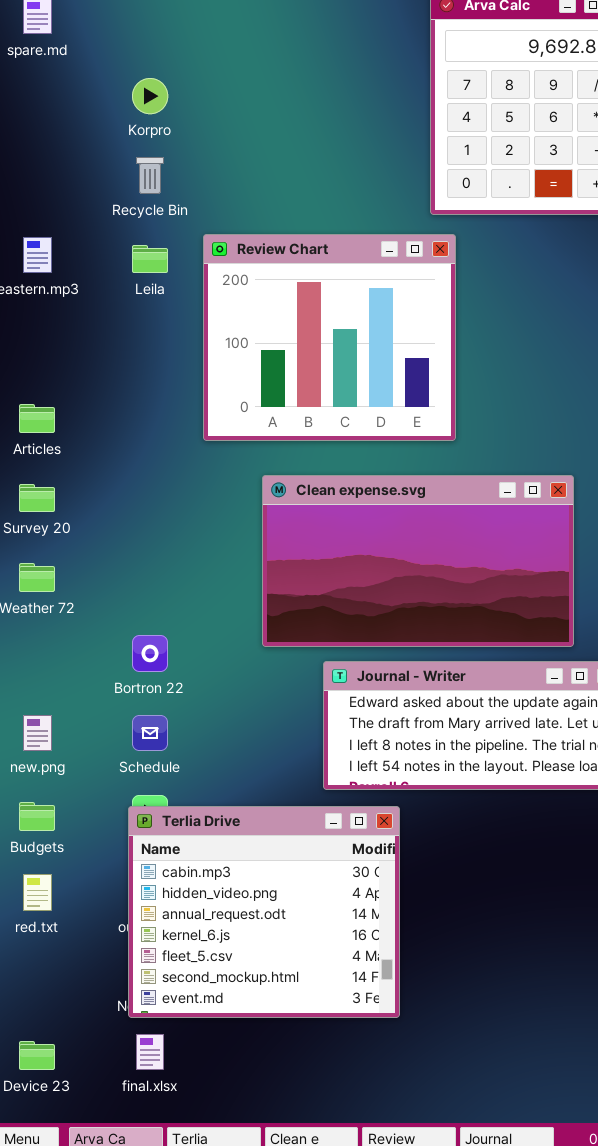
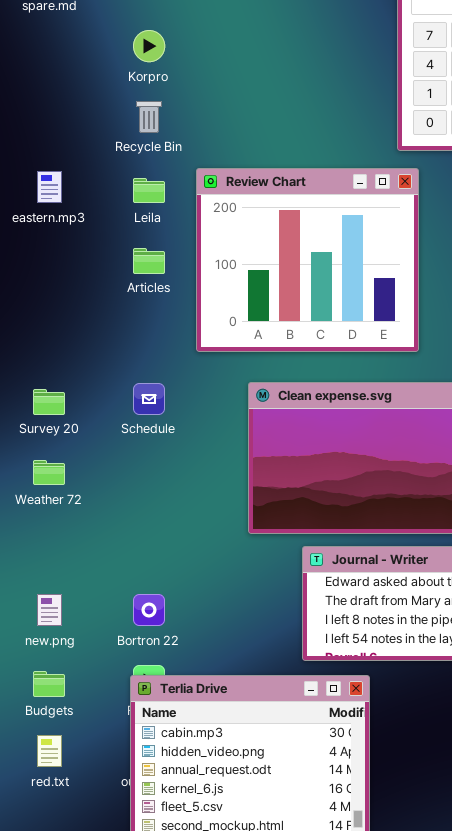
Articles: [19,404,55,433] -> [133,248,165,274], moved
Bortron 22: [132,635,168,672] -> [133,594,165,626], moved
Schedule: [132,715,168,751] -> [133,383,165,415], moved

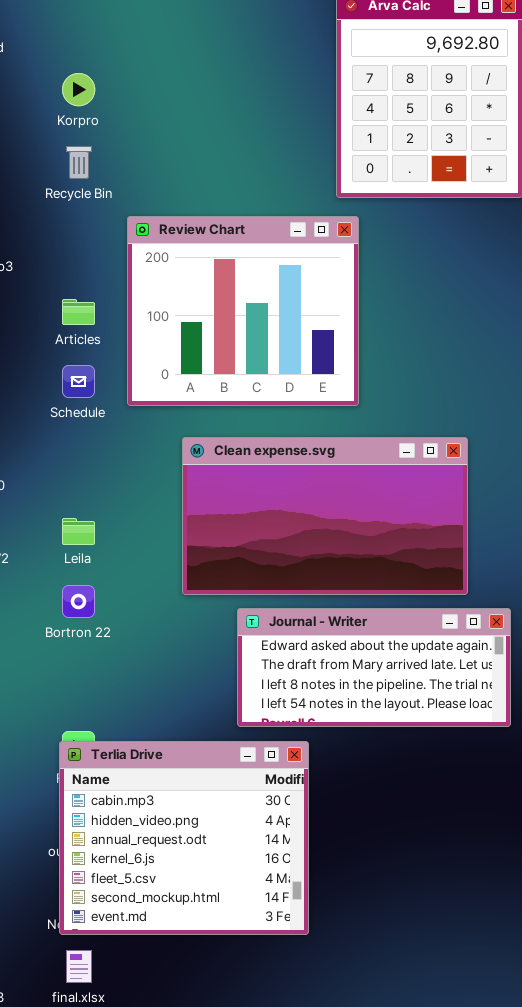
Leila: [133,178,165,203] -> [62,518,95,545], moved
Schedule: [133,383,165,415] -> [62,365,95,398], moved
Bortron 22: [133,594,165,626] -> [62,585,95,618], moved

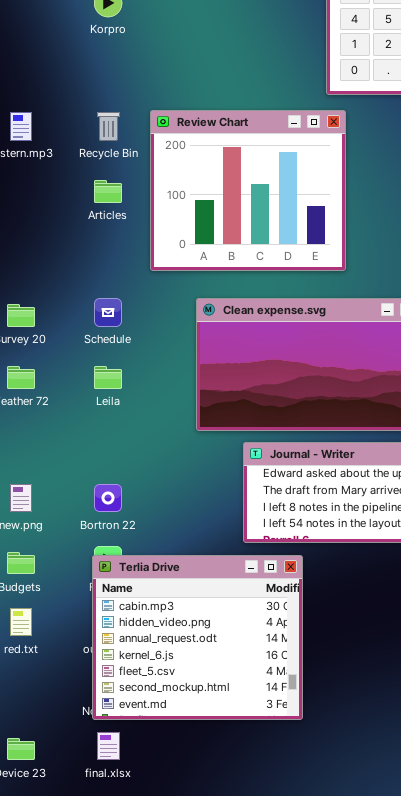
Recycle Bin: [66,146,92,179] -> [97,112,120,141], moved
Schedule: [62,365,95,398] -> [94,298,122,327], moved
Bortron 22: [62,585,95,618] -> [94,484,122,512], moved

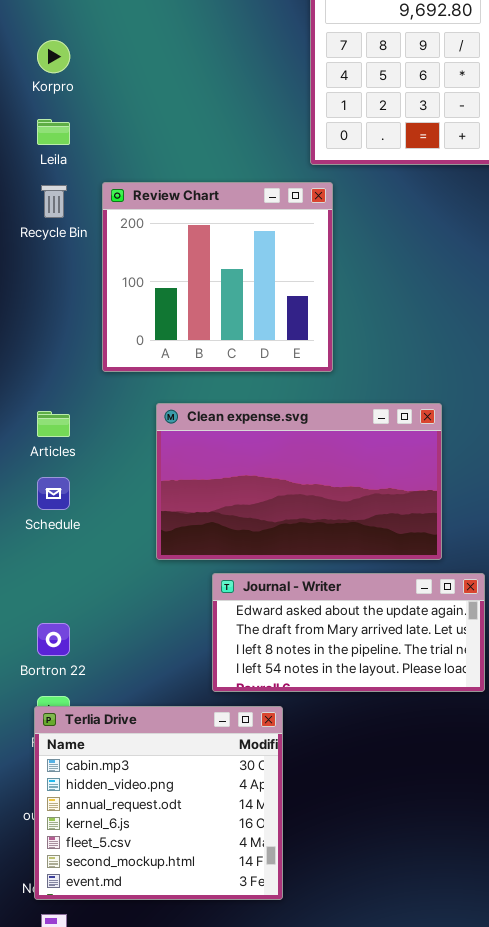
Articles: [94,180,122,203] -> [37,411,70,437], moved
Schedule: [94,298,122,327] -> [37,477,70,510], moved
Leila: [94,366,122,389] -> [37,119,70,145], moved

